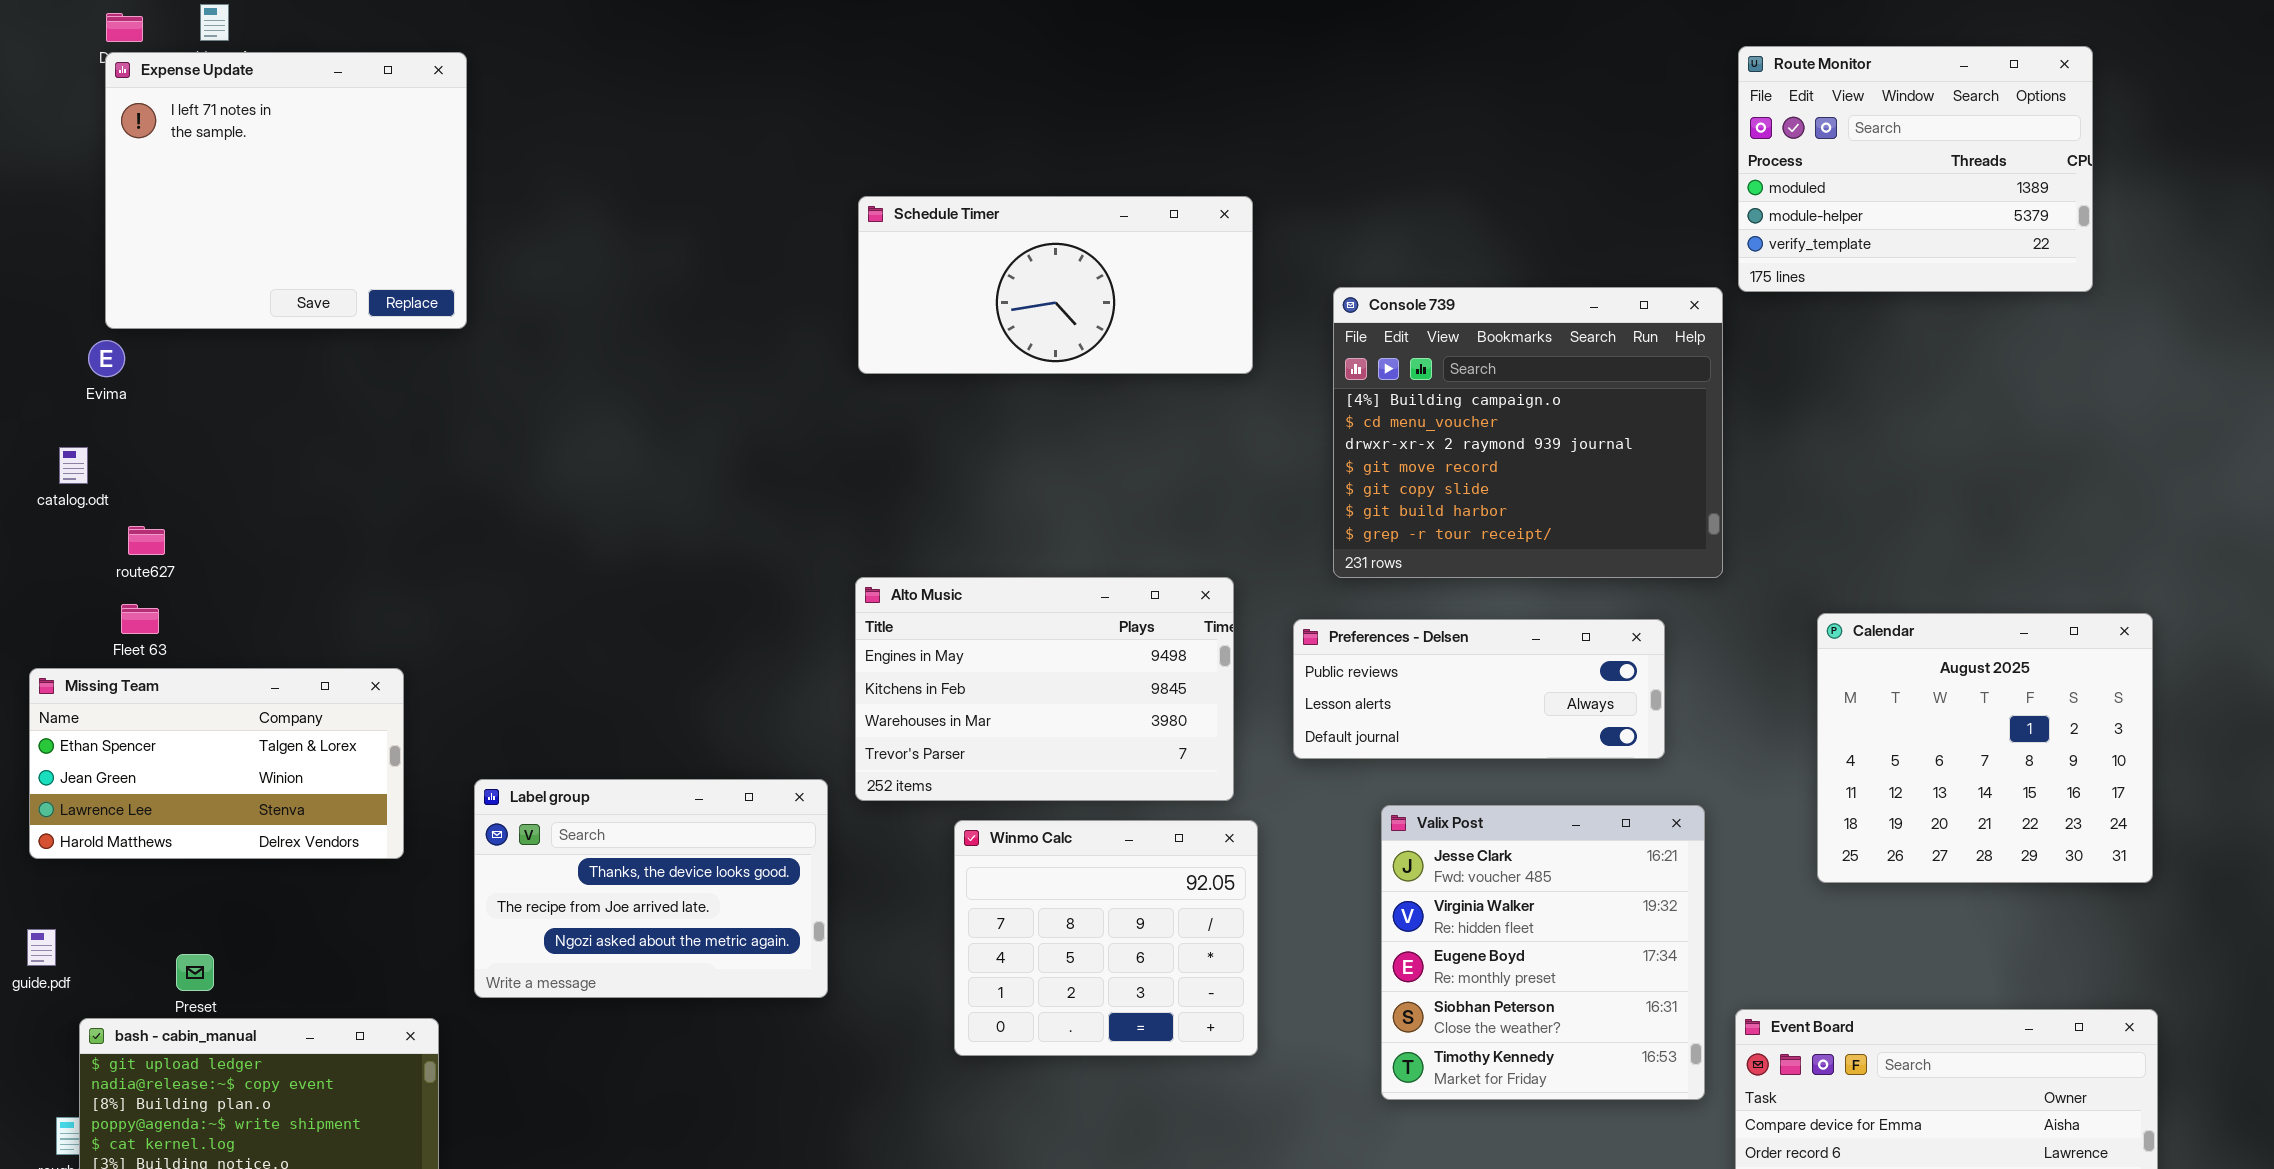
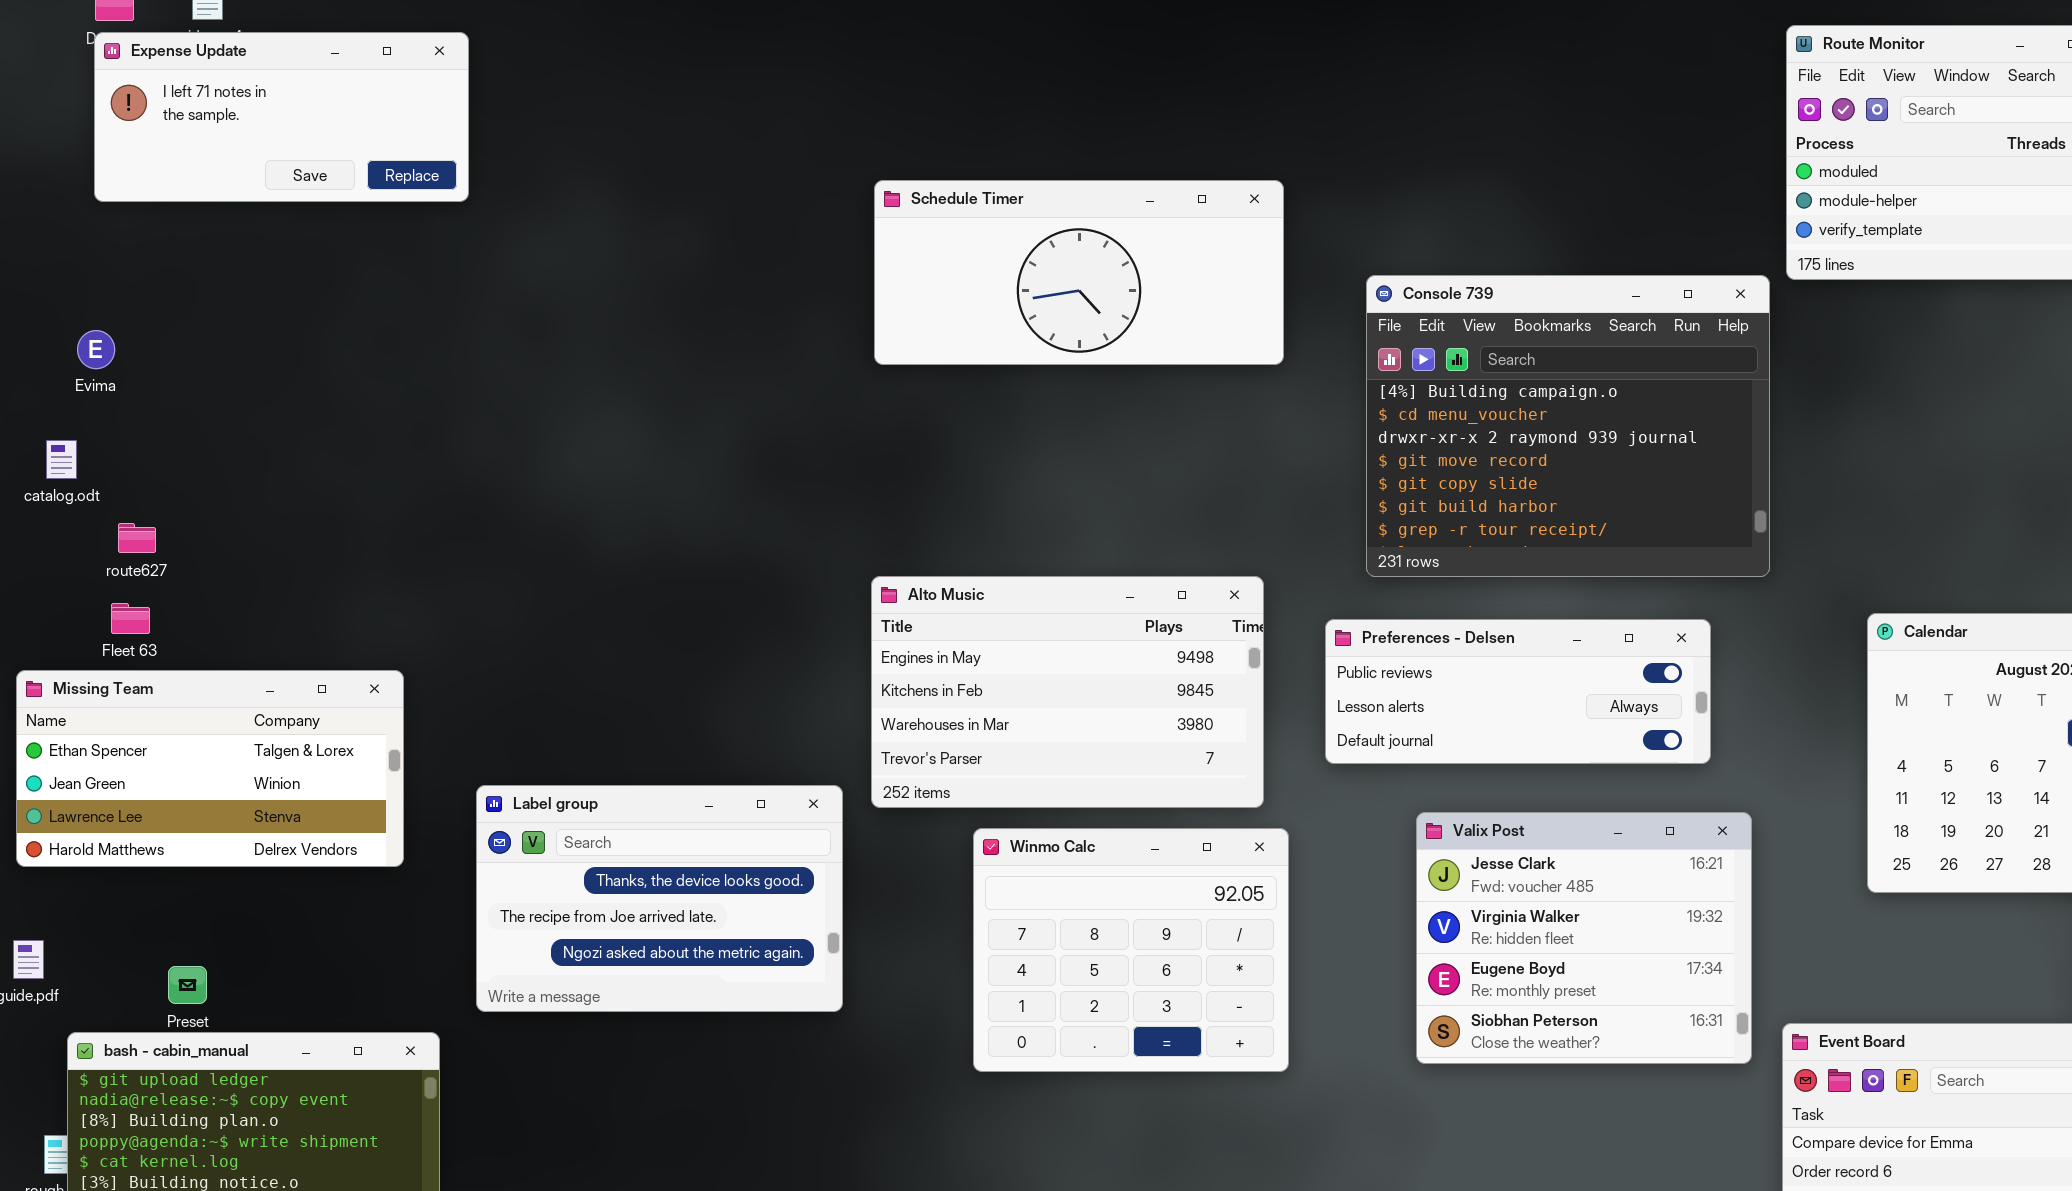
Expense Update: [105,52,467,329] -> [94,32,469,202], resized
Valix Post: [1381,805,1705,1100] -> [1416,812,1752,1064], resized

